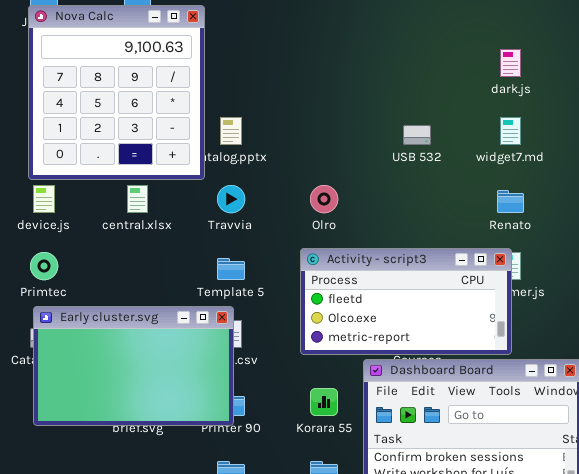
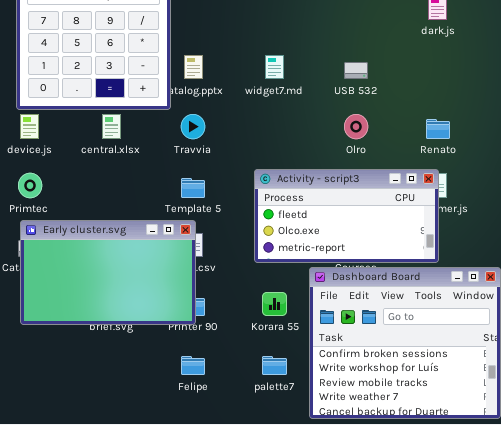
widget7.md: [500,117,521,145] -> [265,55,284,79], moved
Olro: [310,185,338,213] -> [344,114,368,139], moved

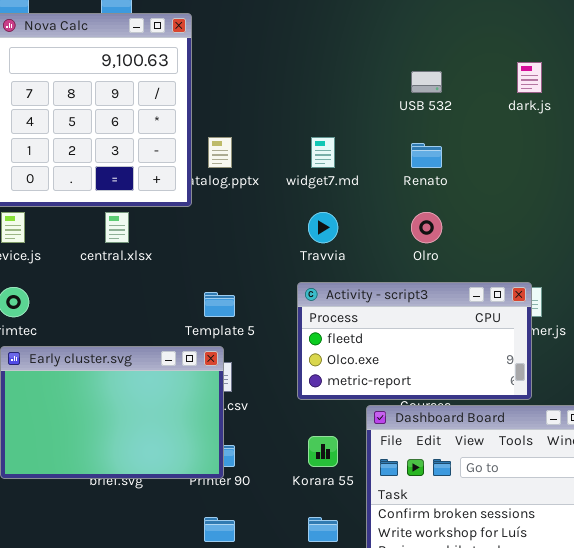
USB 532: [344,62,368,79] -> [411,71,442,93], moved
Travvia: [181,114,205,139] -> [308,212,338,243], moved
Renato: [426,119,450,139] -> [411,143,442,168], moved

